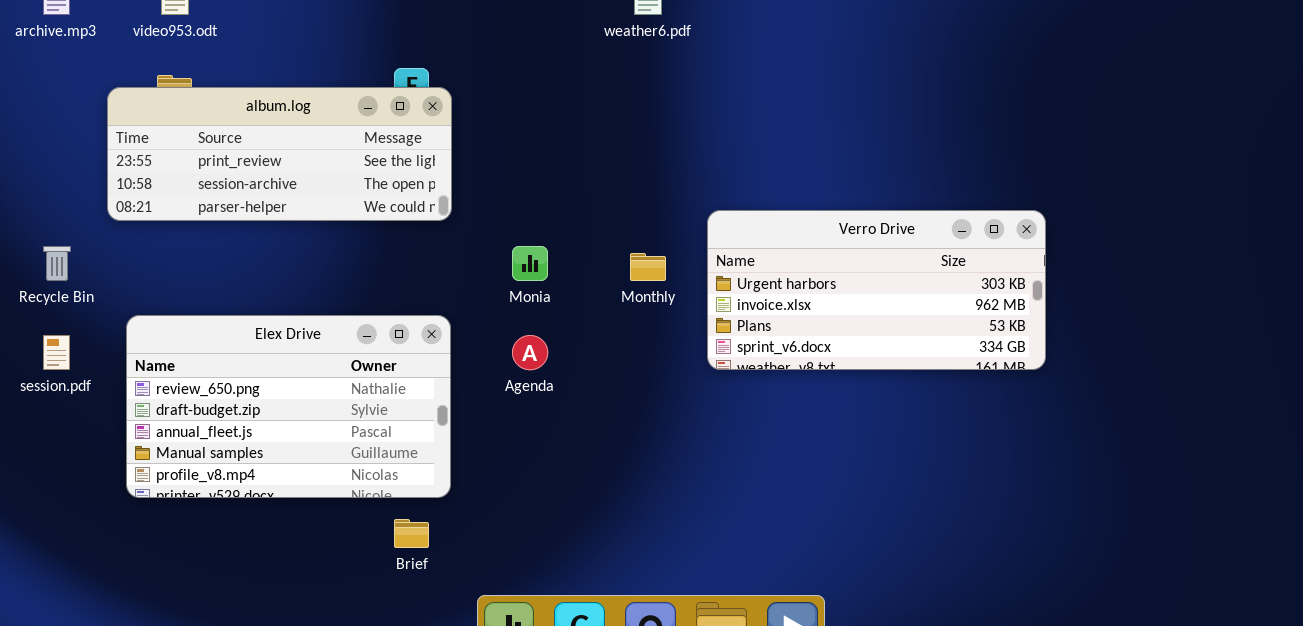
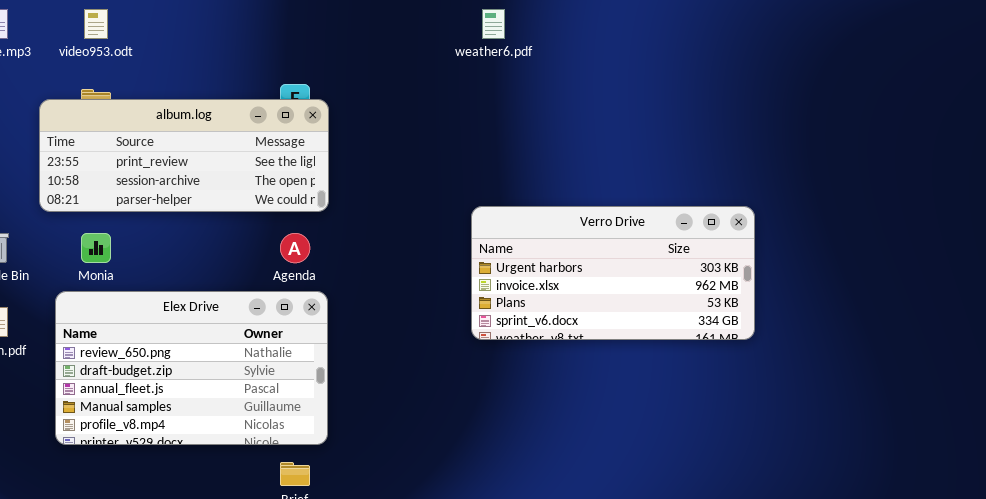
Verro Drive: [707,210,1046,370] -> [471,206,755,340], moved
Monia: [512,246,548,281] -> [81,233,111,263], moved
Agenda: [512,335,548,370] -> [280,233,310,263], moved

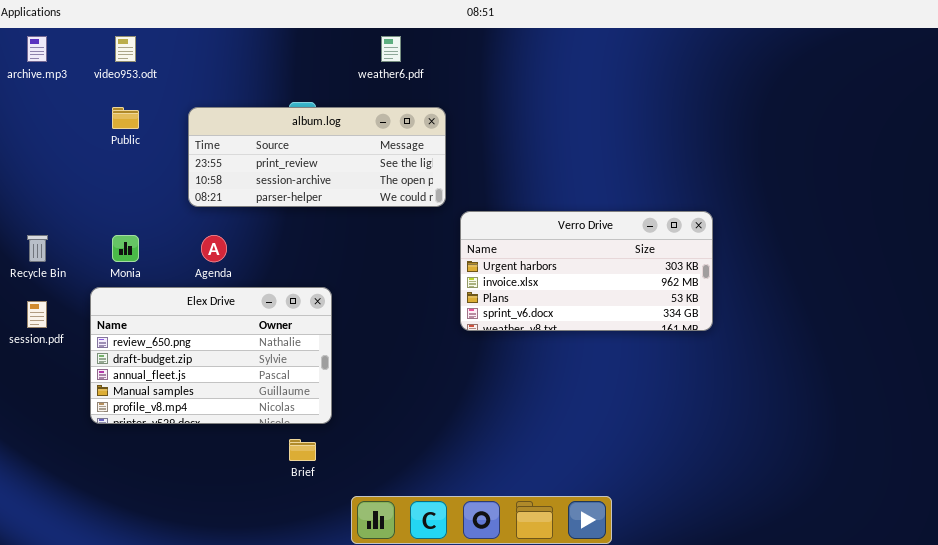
weather6.pdf: [482,9,505,39] -> [381,36,401,62], moved
album.log: [39,99,329,212] -> [188,107,446,207], moved
Agenda: [280,233,310,263] -> [201,235,227,262], moved

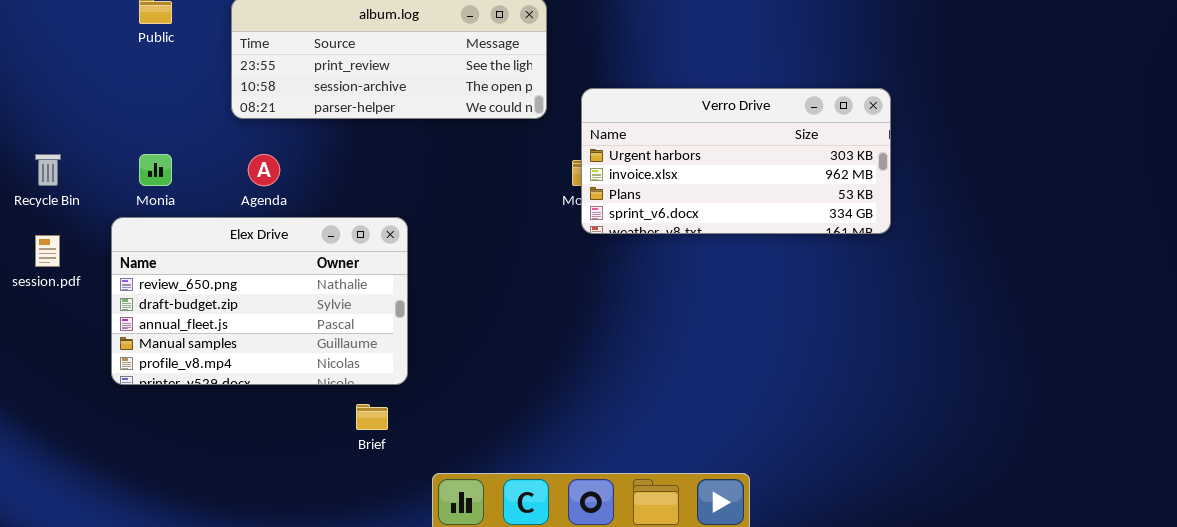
Verro Drive: [460,211,713,331] -> [581,88,891,234], moved

